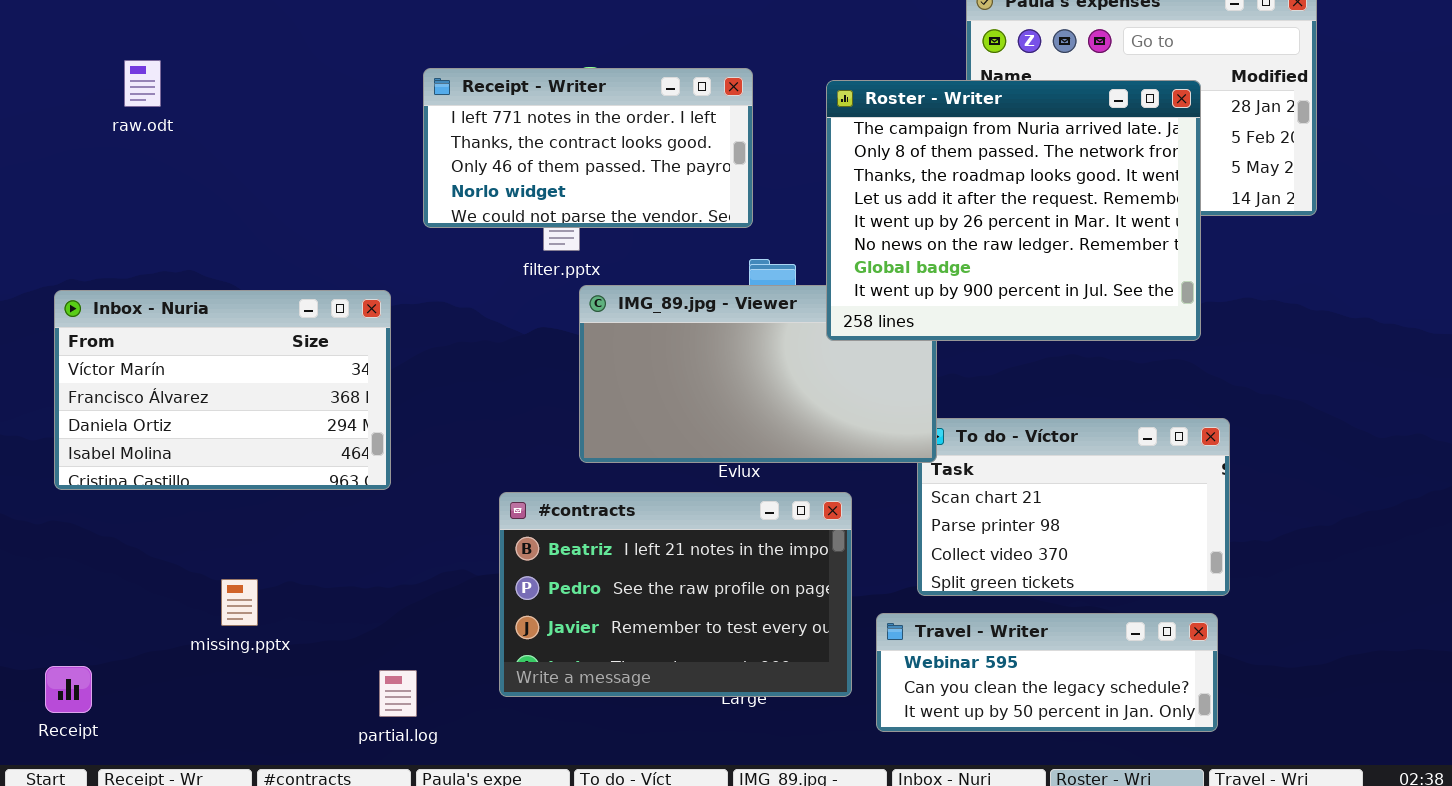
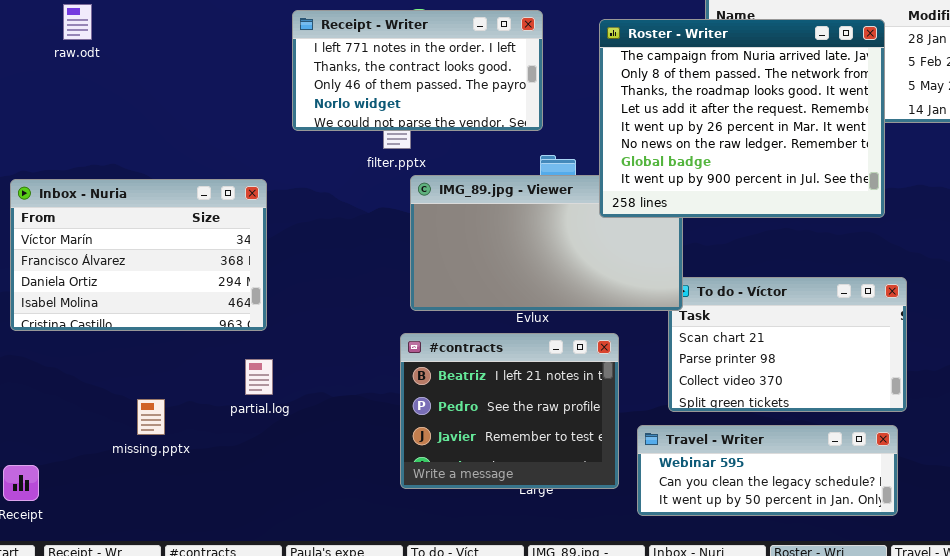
#contracts: [499,492,852,697] -> [400,333,619,489], resized
partial.log: [379,670,417,717] -> [245,359,273,395], moved

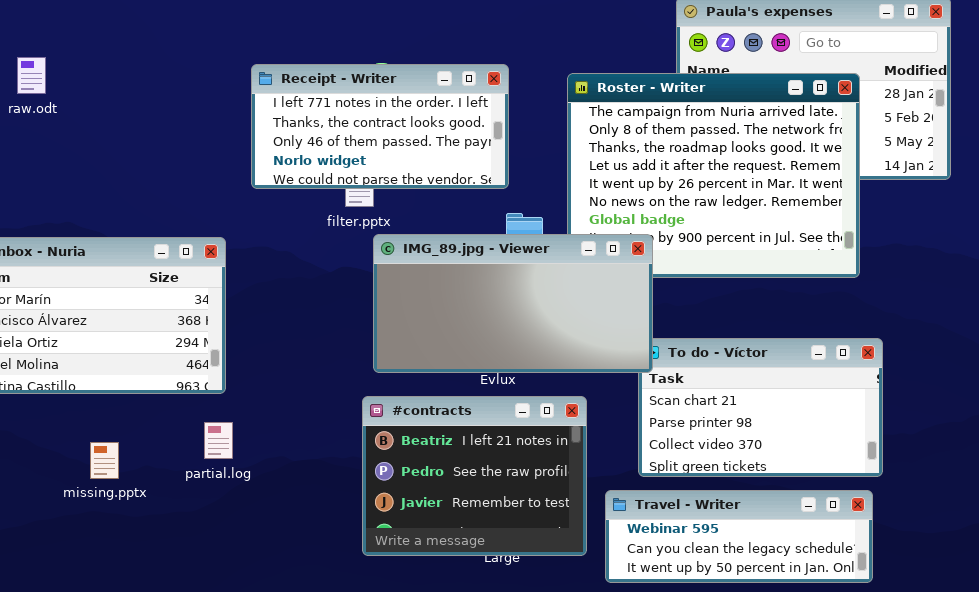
IMG_89.jpg - Viewer: [410,175,683,311] -> [373,234,653,373], raised
missing.pptx: [137,399,165,435] -> [90,442,119,479], moved

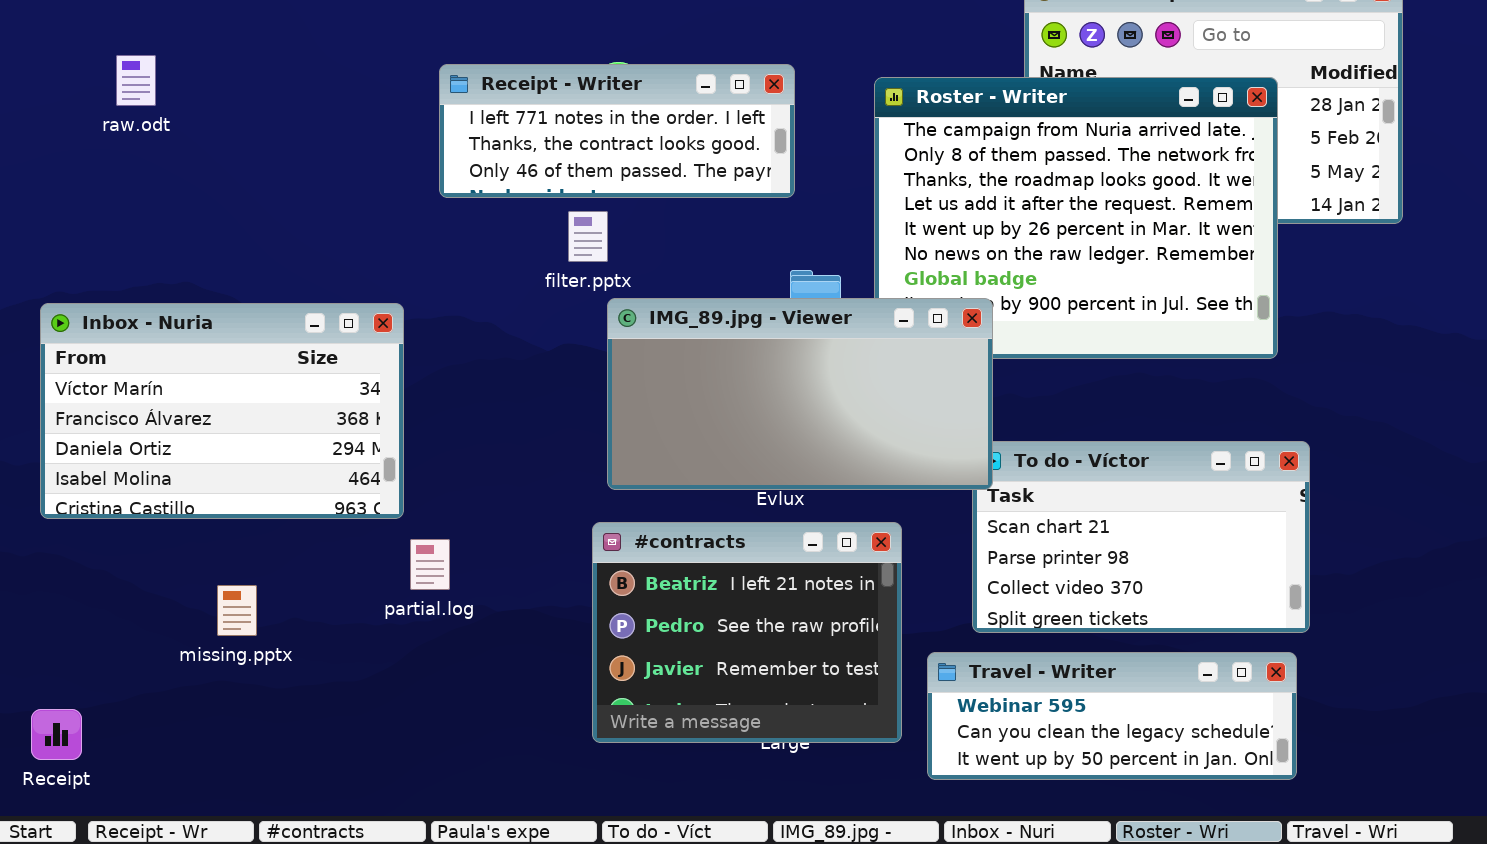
Receipt - Writer: [251,64,509,189] -> [439,64,795,198], resized
partial.log: [204,422,233,459] -> [410,539,450,590], moved

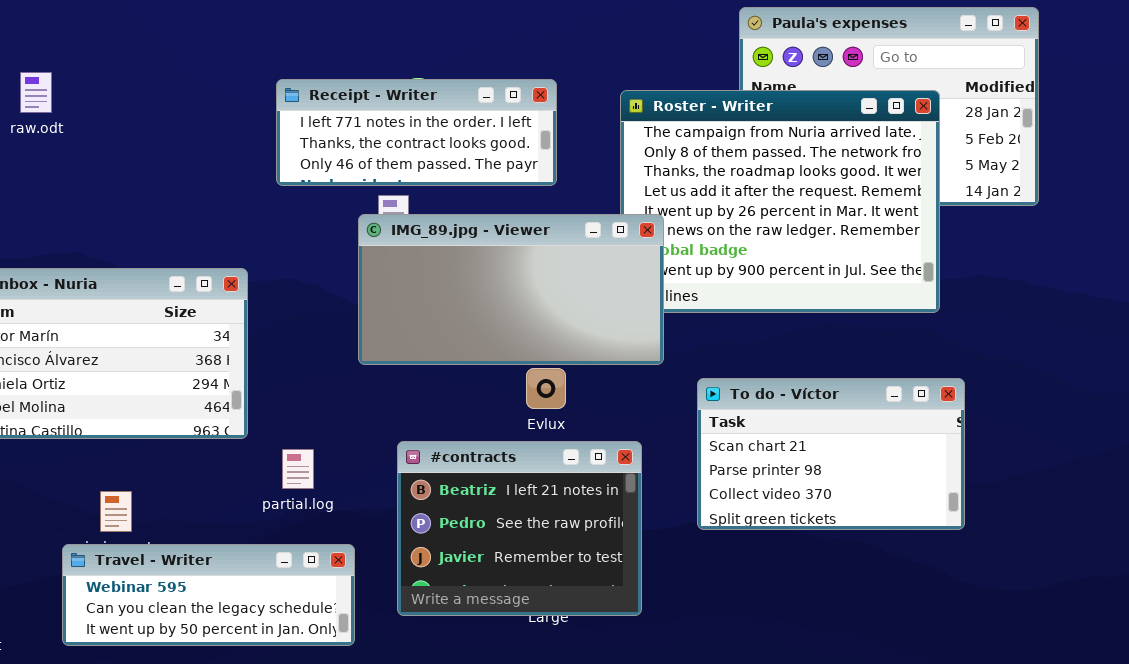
IMG_89.jpg - Viewer: [607,298,993,490] -> [358,214,664,365], moved
partial.log: [410,539,450,590] -> [282,449,314,489], moved
Travel - Writer: [927,652,1297,780] -> [62,544,355,646], moved

